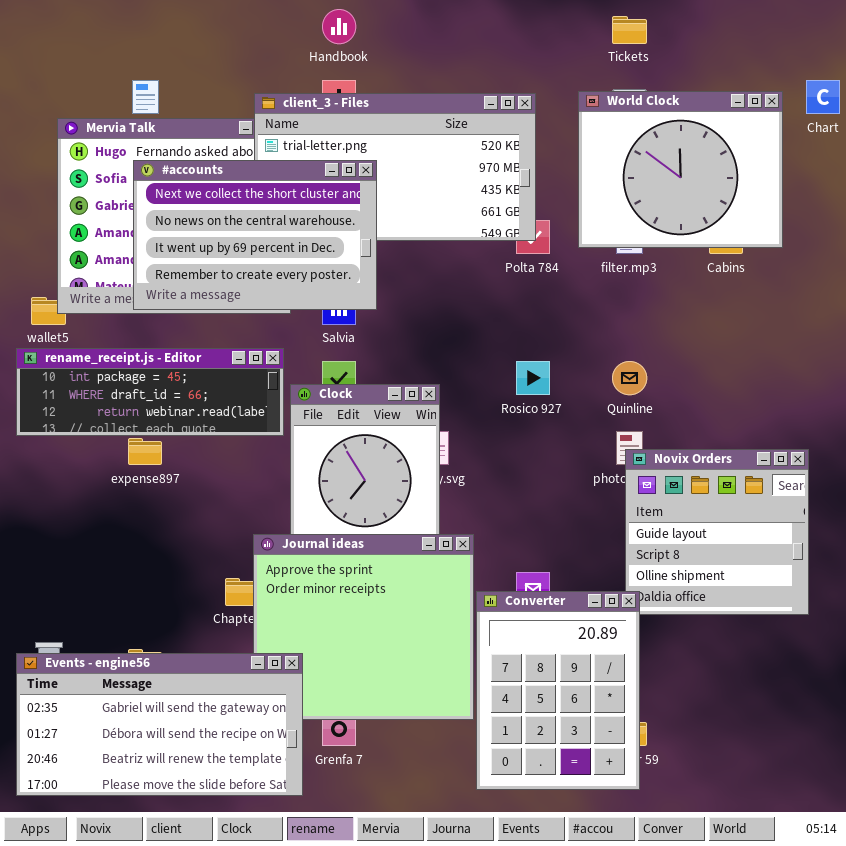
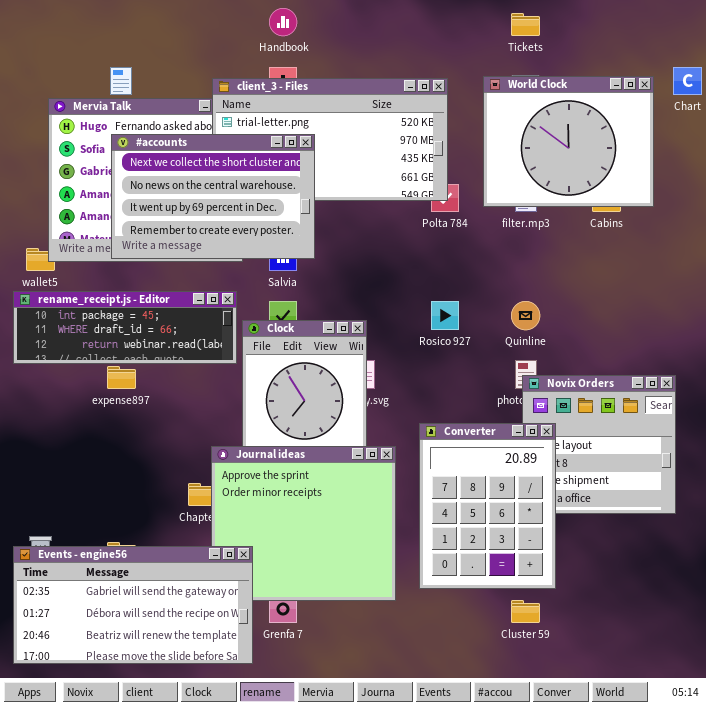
Converter: [476,591,640,790] -> [419,423,556,589], moved

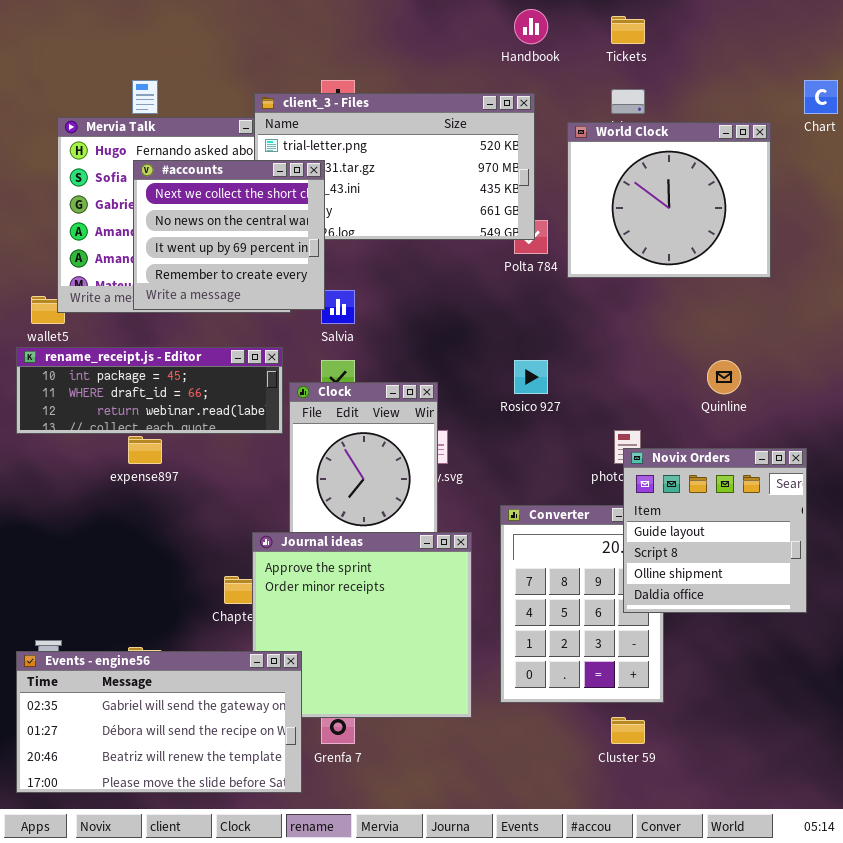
Handbook: [269,8,297,36] -> [514,9,548,44], moved
World Clock: [483,76,654,207] -> [567,122,771,278], moved
#accounts: [111,134,315,259] -> [133,160,325,310], resized
Quinline: [511,301,540,330] -> [707,360,741,394], moved
Novix Orders: [522,375,676,514] -> [623,448,807,613], raised

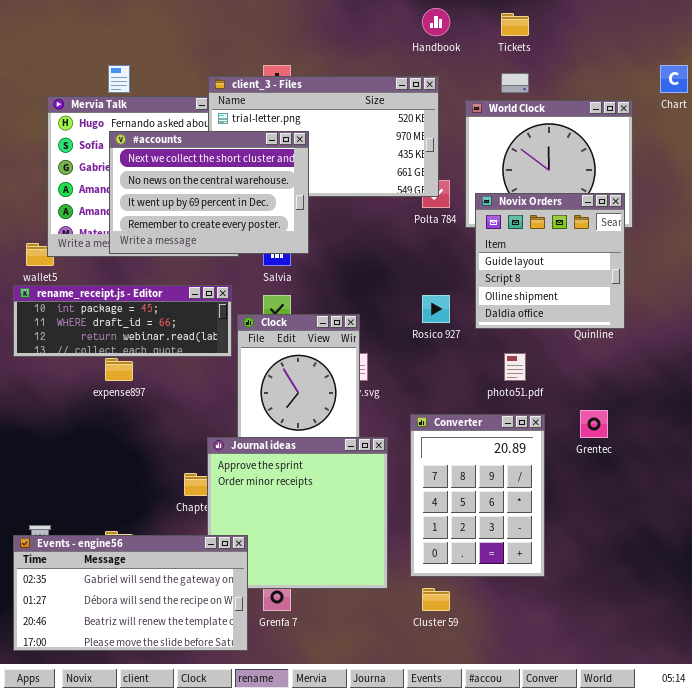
#accounts: [133,160,325,310] -> [109,131,309,254], resized
Novix Orders: [623,448,807,613] -> [475,193,625,329], moved
Cluster 59: [611,717,645,744] -> [422,588,450,611], moved

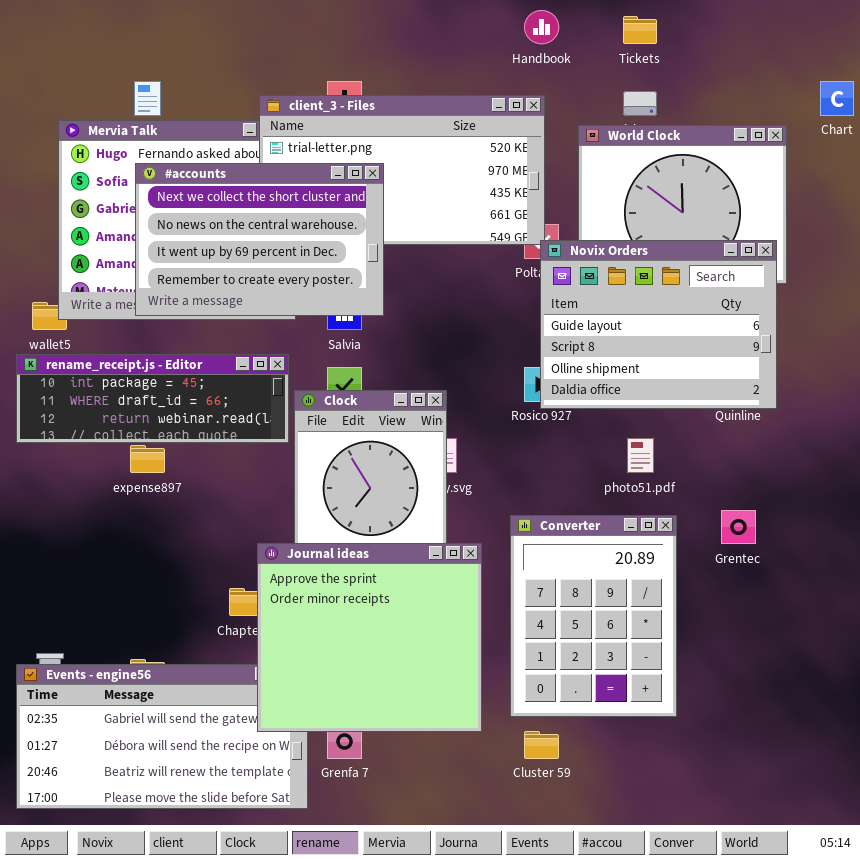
Novix Orders: [475,193,625,329] -> [540,240,777,409], resized
Journal ideas: [207,437,388,589] -> [257,543,482,732], raised

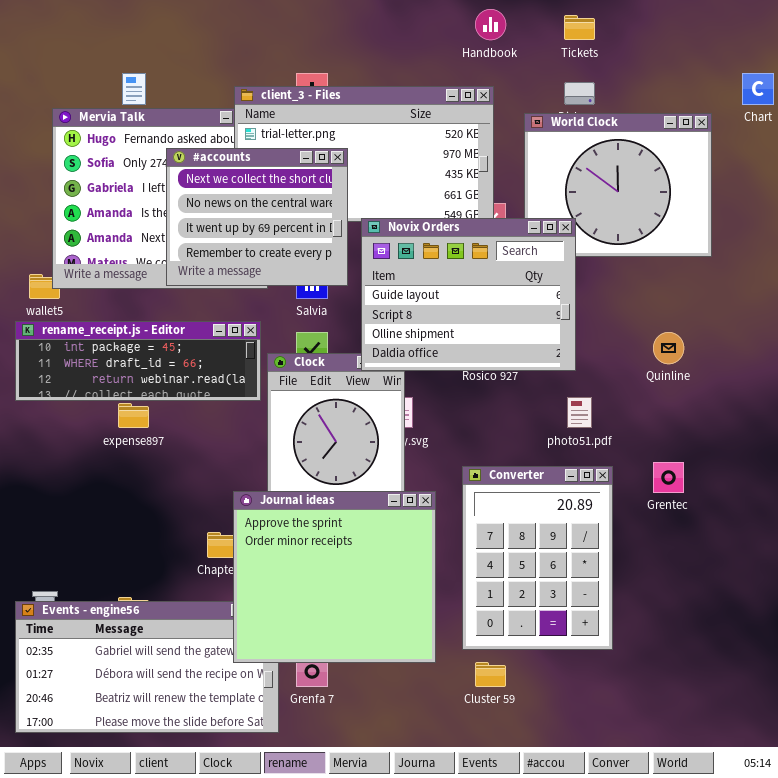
#accounts: [135,163,384,316] -> [166,148,348,286], resized
Novix Orders: [540,240,777,409] -> [361,218,576,371], moved

